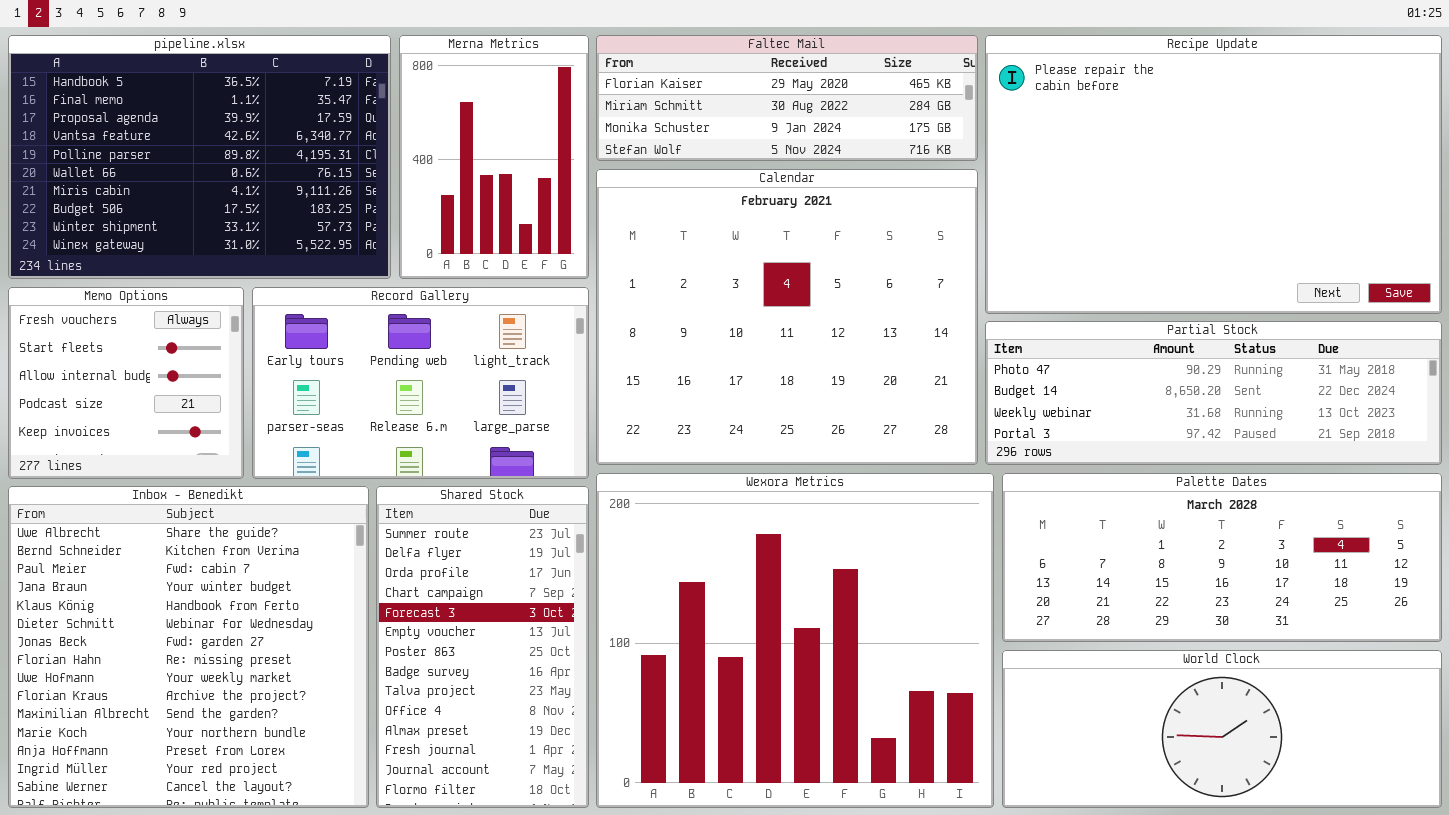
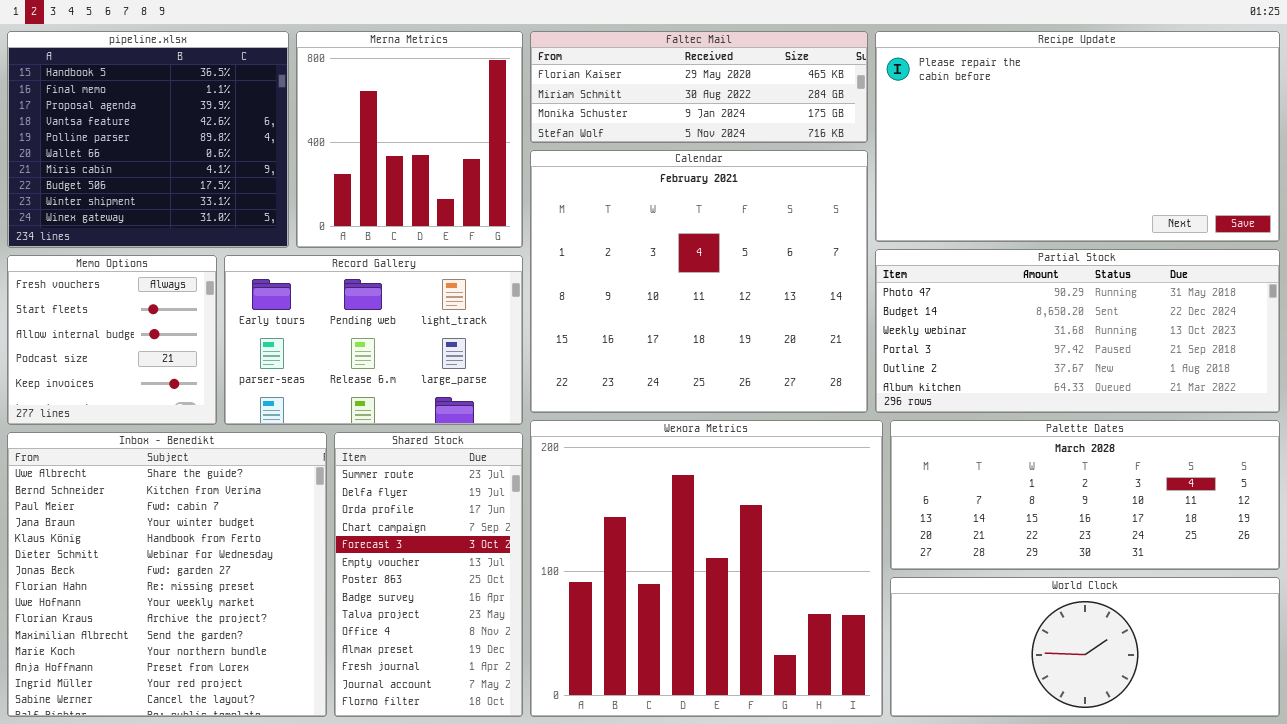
pipeline.xlsx: [8,35,391,279] -> [7,31,289,248], resized
Merna Metrics: [399,35,589,279] -> [296,31,523,248], resized
Recipe Update: [985,35,1442,314] -> [875,31,1280,242], resized
Partial Stock: [985,321,1442,465] -> [875,249,1280,413], resized

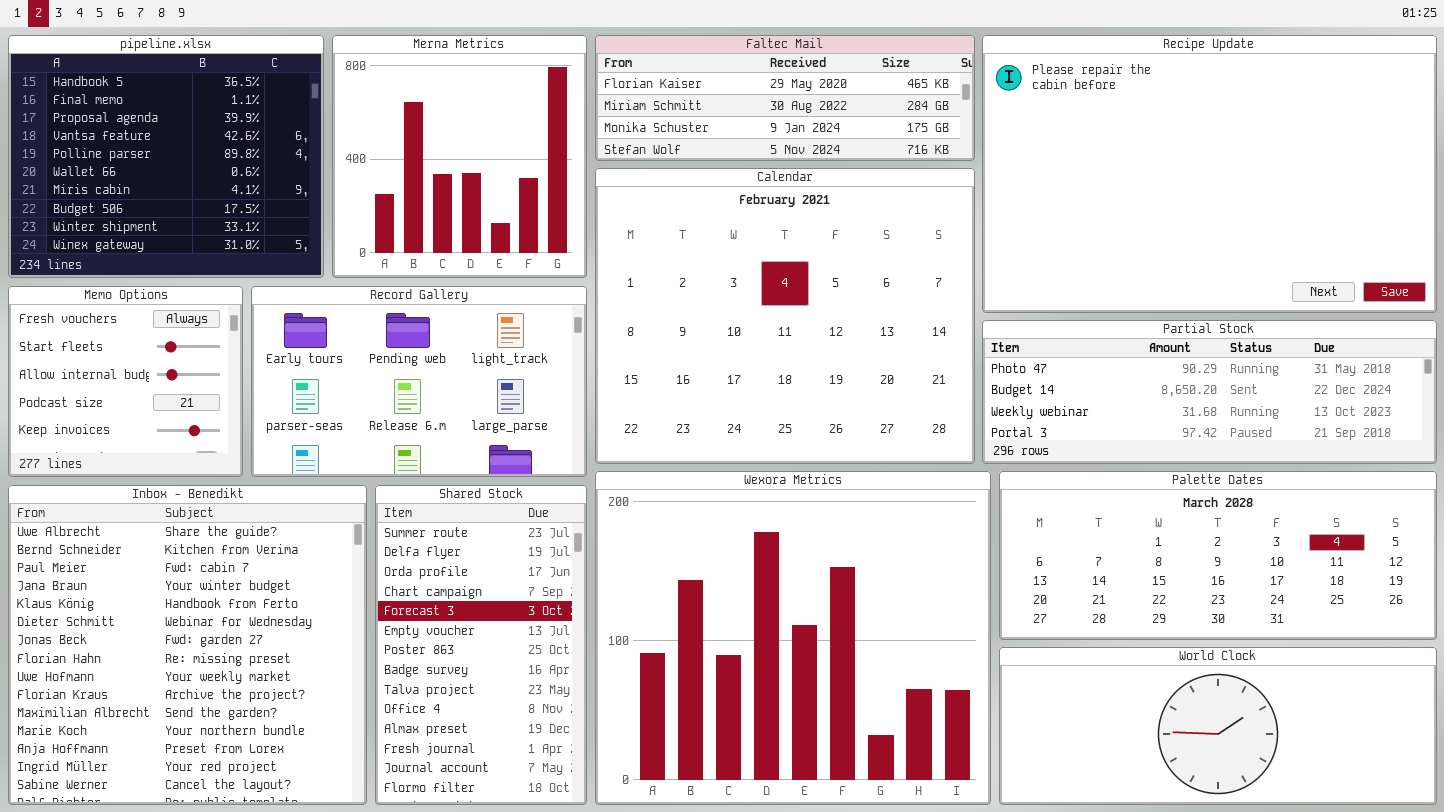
Recipe Update: [875,31,1280,242] -> [982,35,1437,313], resized
Partial Stock: [875,249,1280,413] -> [982,320,1437,464], resized

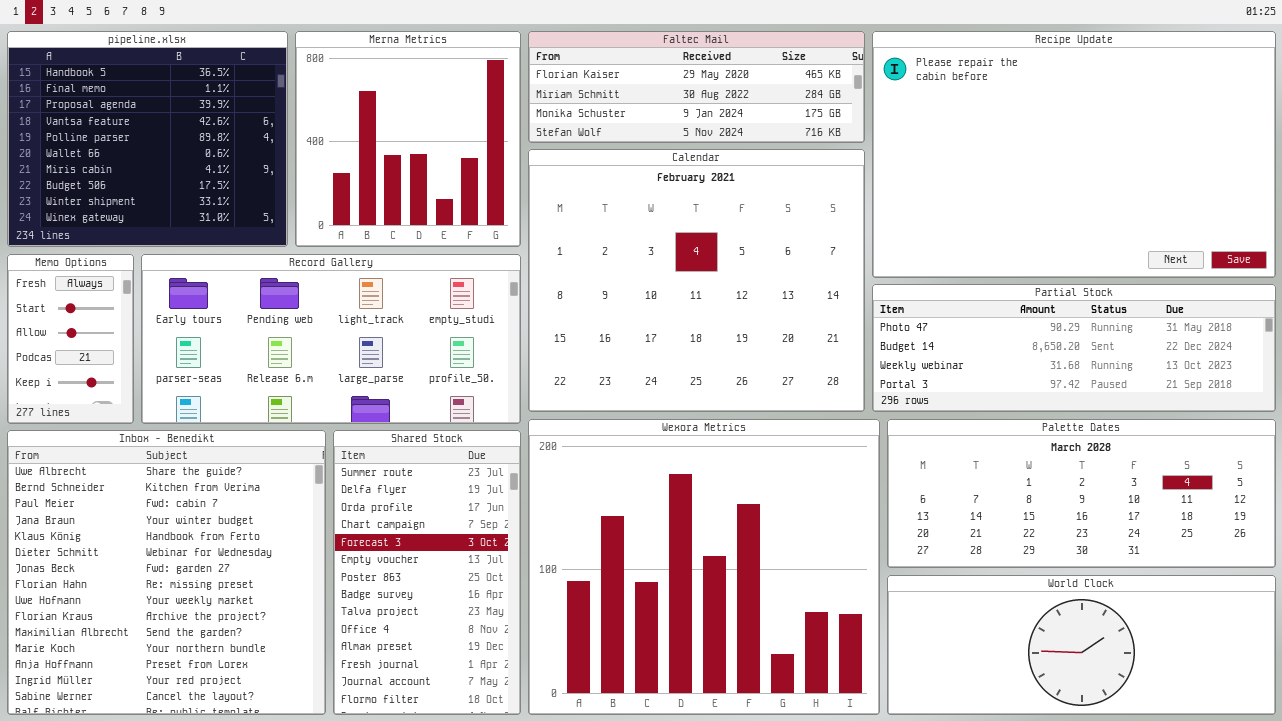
Memo Options: [8,286,243,477] -> [7,254,134,424], resized
Record Gallery: [251,286,587,477] -> [141,254,521,424], resized

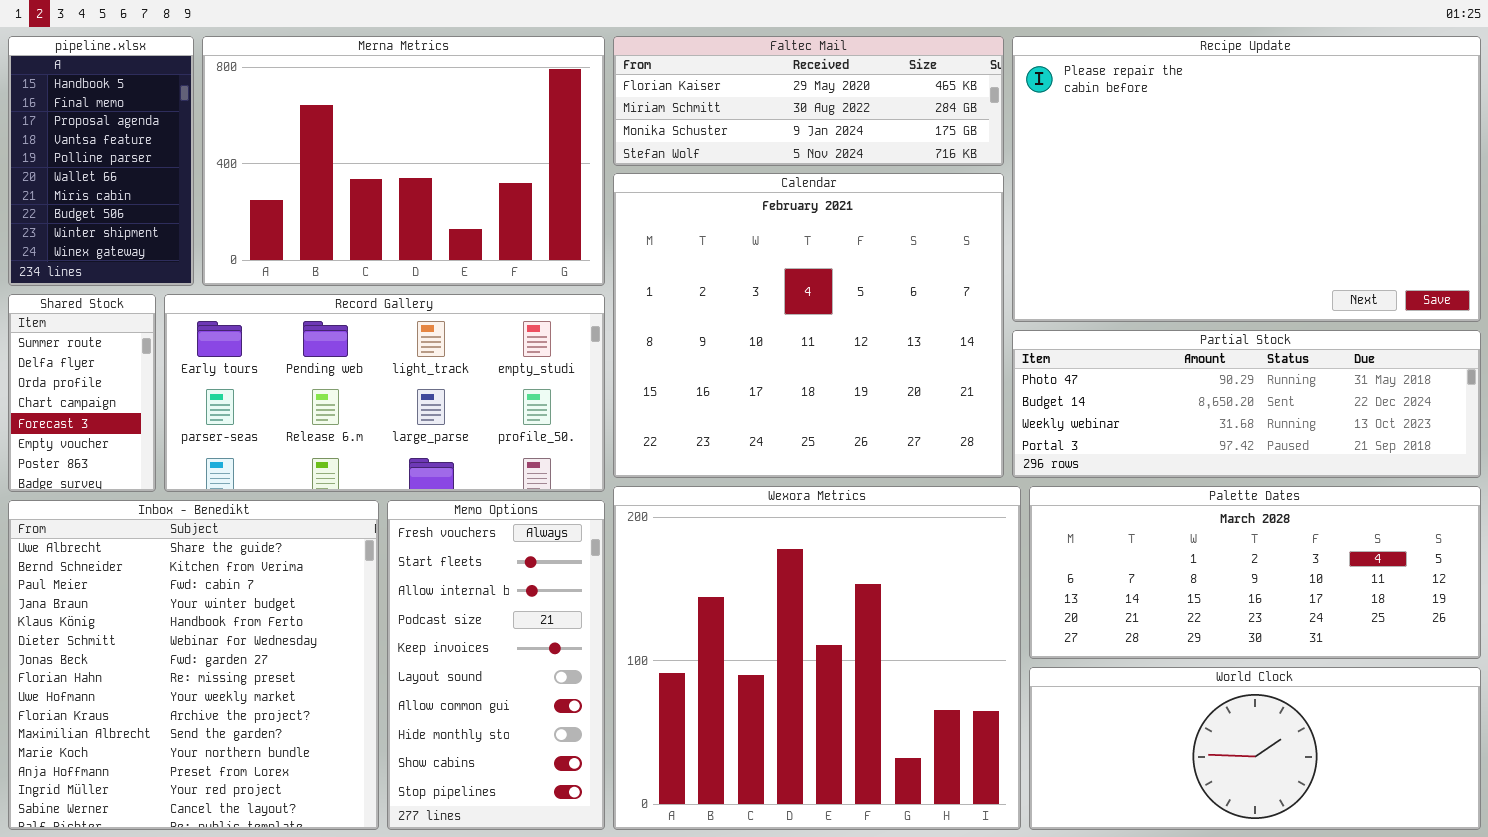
pipeline.xlsx: [7,31,288,247] -> [8,36,194,286], resized
Merna Metrics: [295,31,521,247] -> [202,36,605,286], resized
Memo Options: [7,254,134,424] -> [387,500,605,830], moved, resized
Shared Stock: [333,430,521,715] -> [8,294,156,492], moved, resized

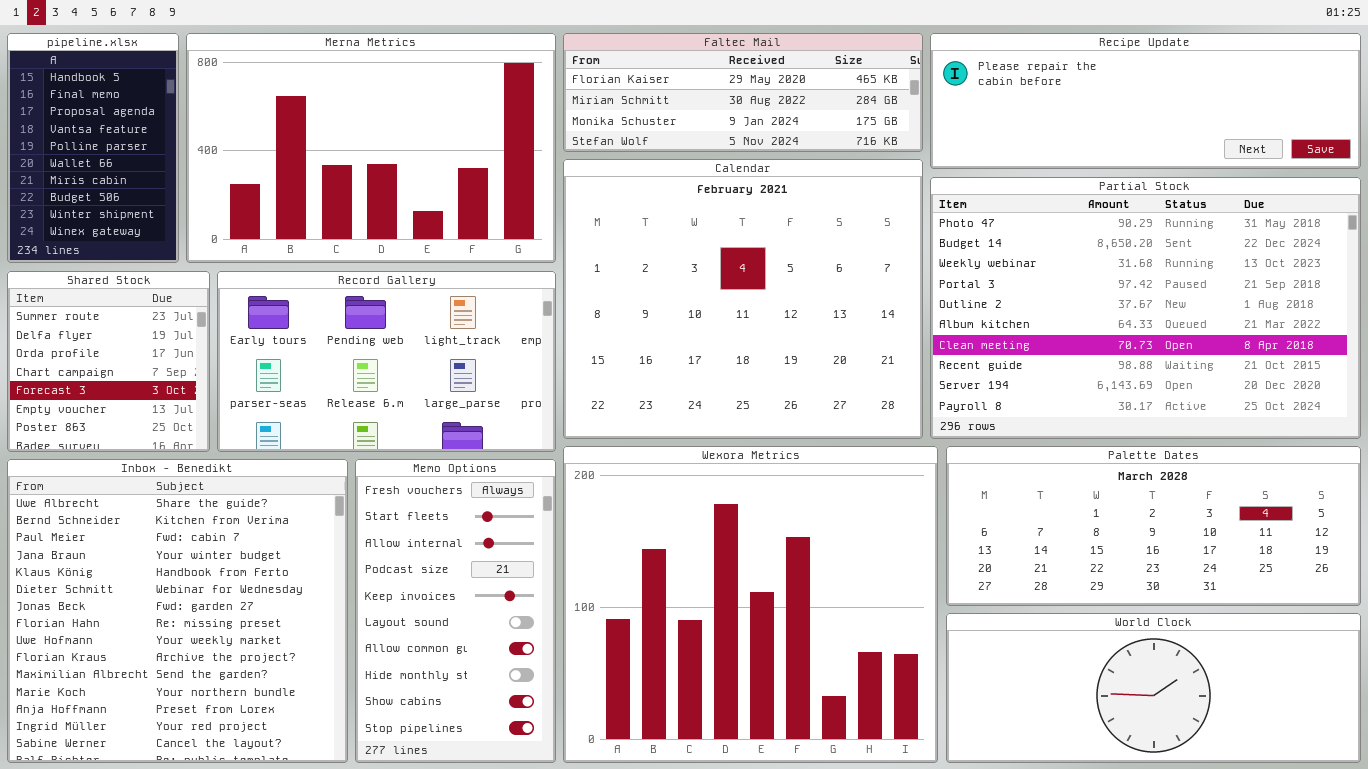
Recipe Update: [1012,36,1481,322] -> [930,33,1361,169], resized
Shared Stock: [8,294,156,492] -> [7,271,210,452], resized
Record Gallery: [164,294,605,492] -> [217,271,556,452], resized
Partial Stock: [1012,330,1481,478] -> [930,177,1361,439], resized

